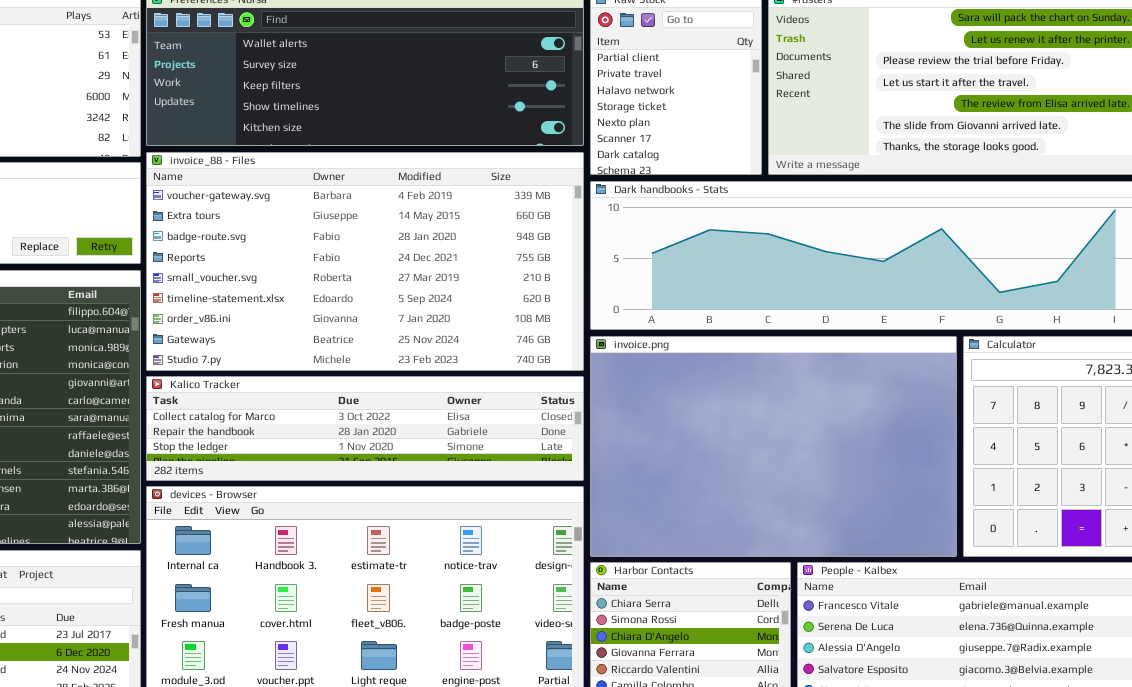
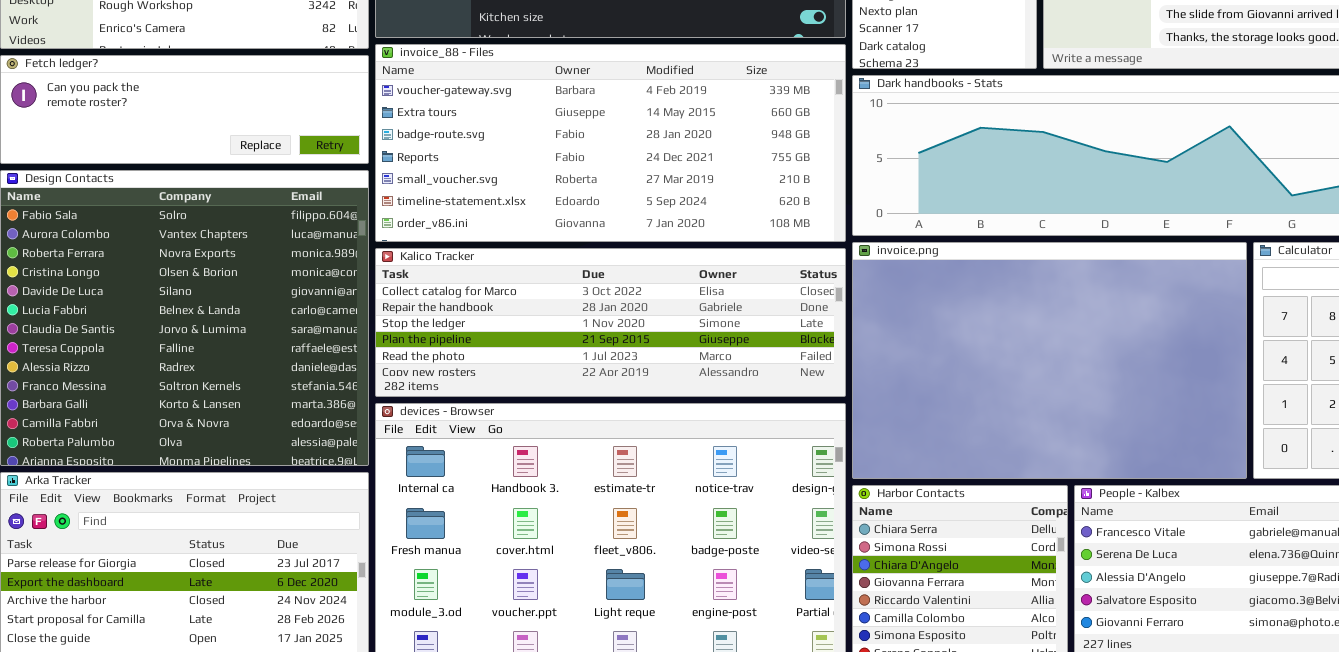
invoice_88 - Files: [146,152,584,371] -> [375,44,846,242], resized
Kalico Tracker: [146,376,584,481] -> [375,248,846,397], resized

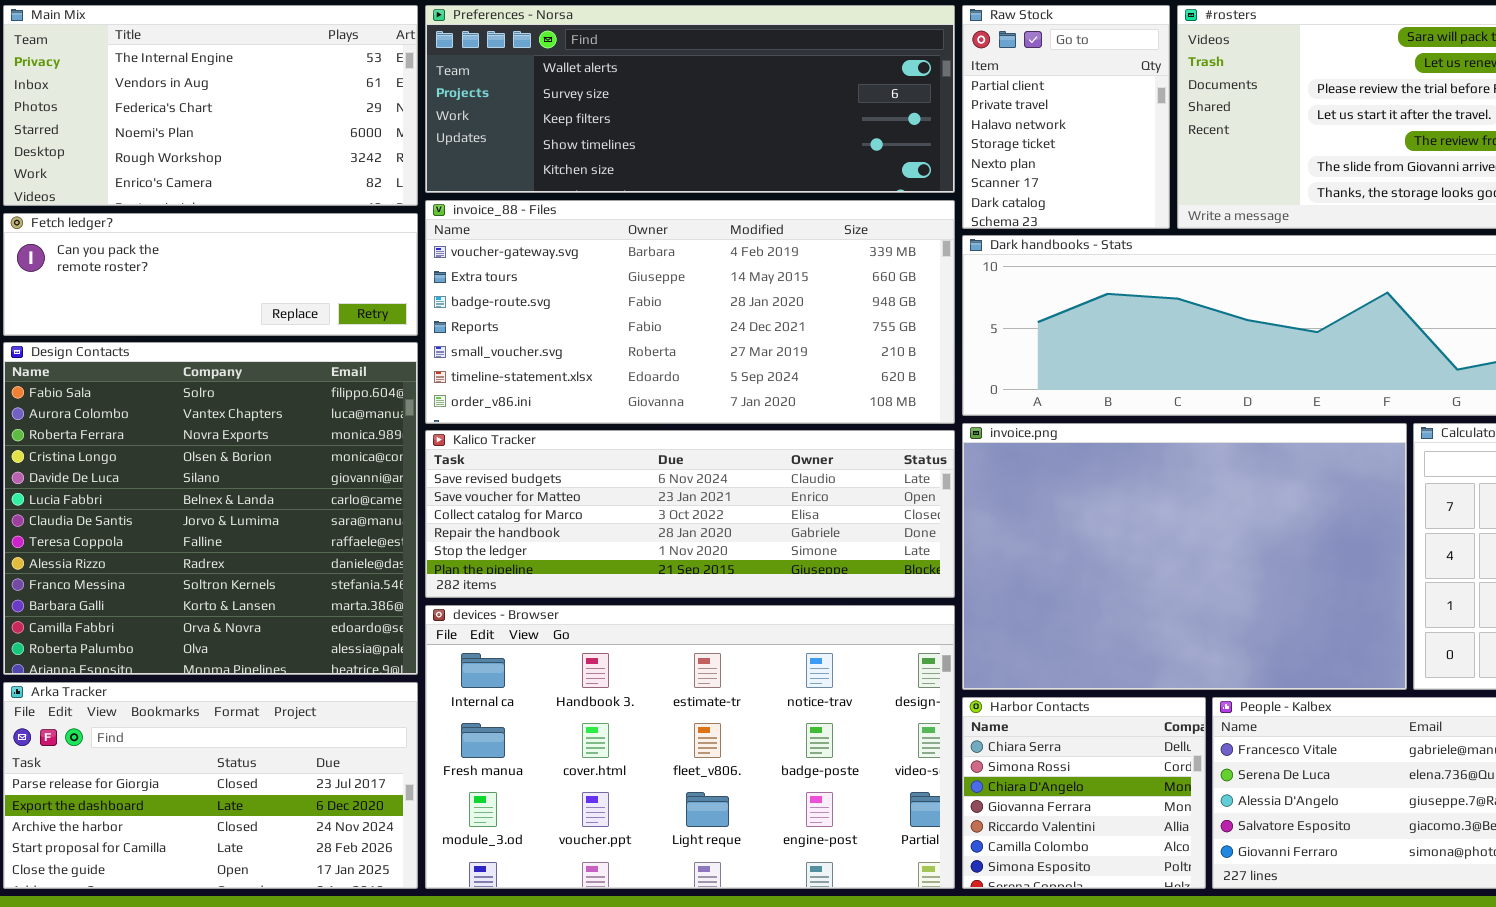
Kalico Tracker: [375,248,846,397] -> [425,430,955,598], scrolled up 2 rows

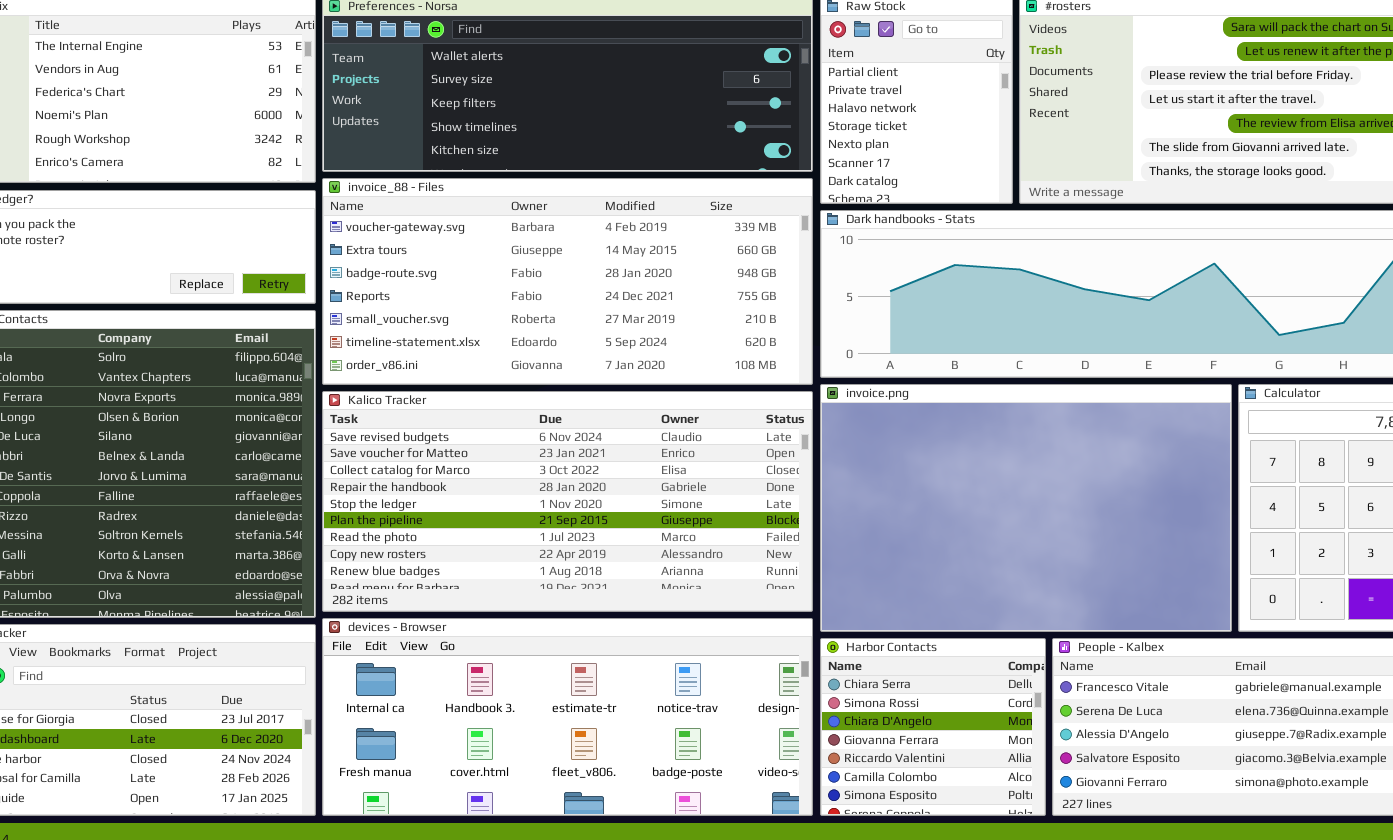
Kalico Tracker: [425,430,955,598] -> [322,391,813,612], resized
devices - Browser: [425,605,955,889] -> [322,618,813,816], resized

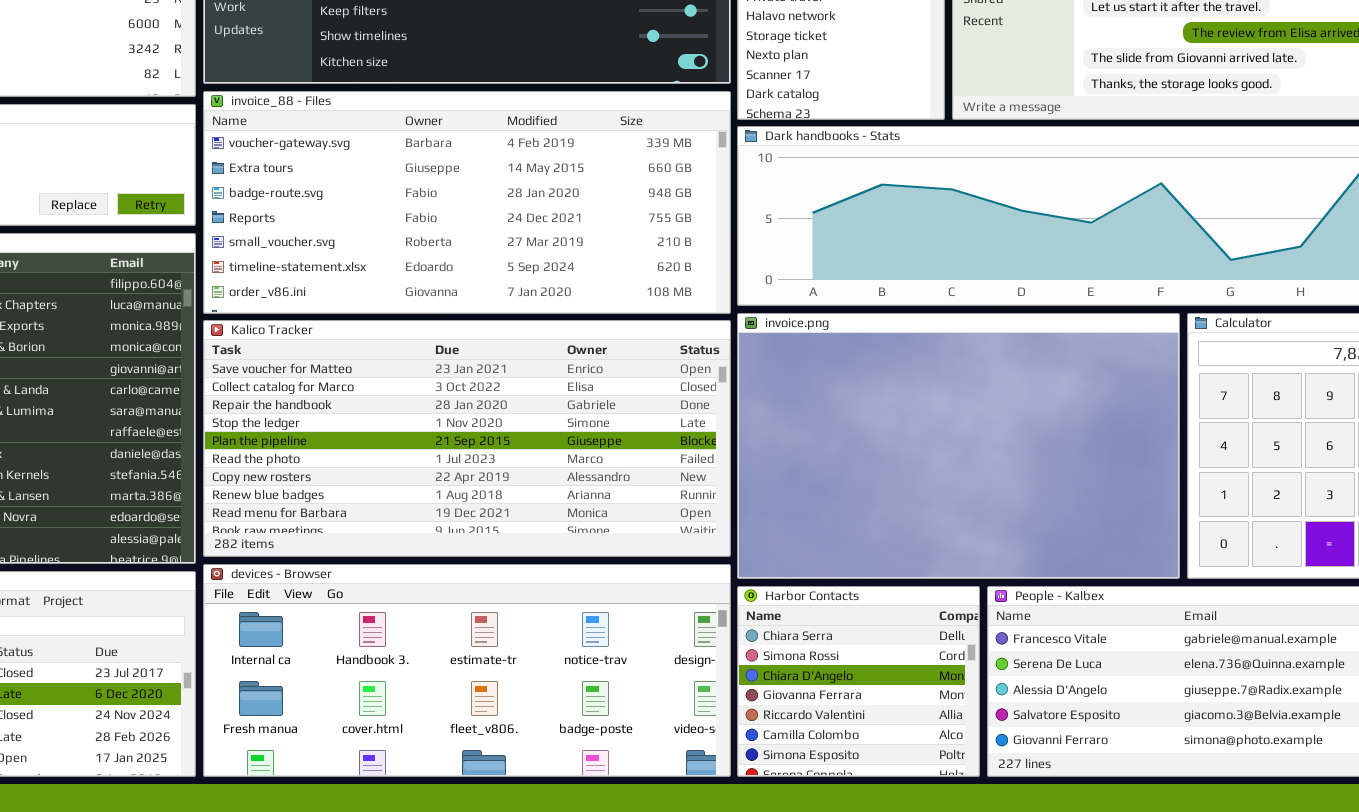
Kalico Tracker: [322,391,813,612] -> [203,320,731,557], scrolled down 1 row

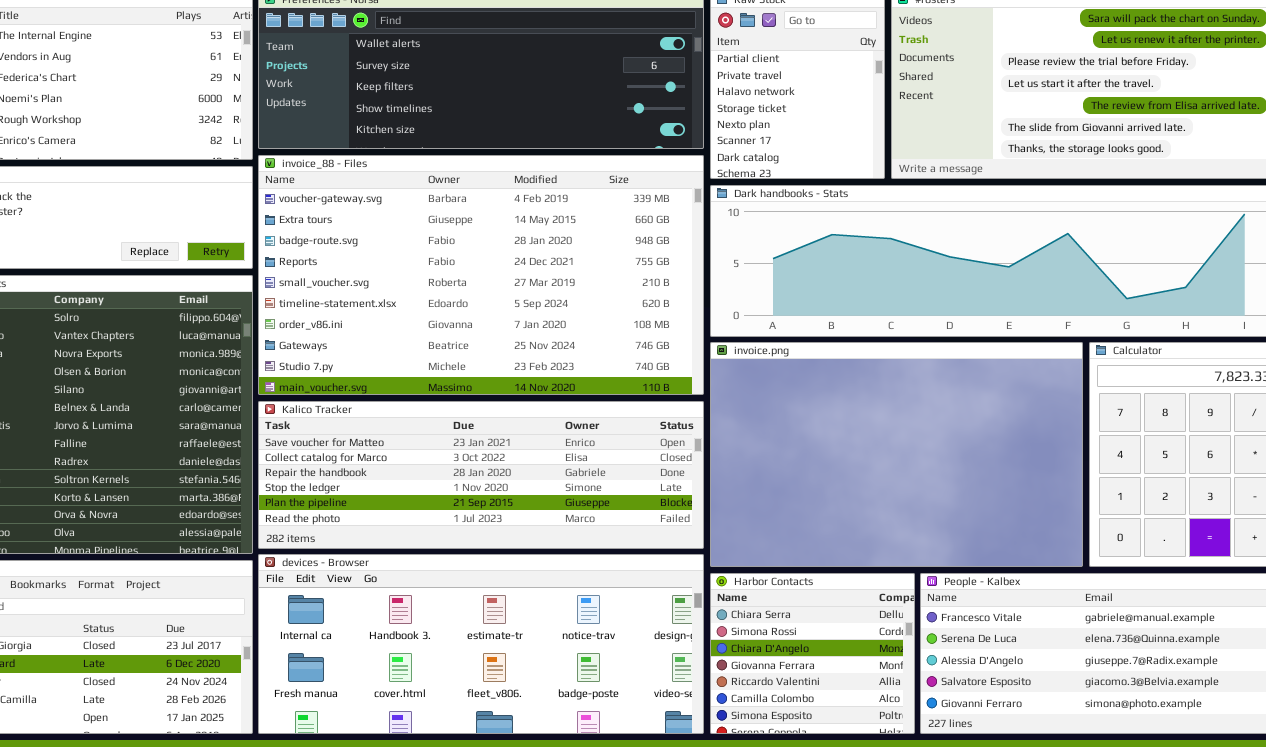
invoice_88 - Files: [203,91,731,314] -> [258,155,704,395], resized
Kalico Tracker: [203,320,731,557] -> [258,401,704,549], resized

